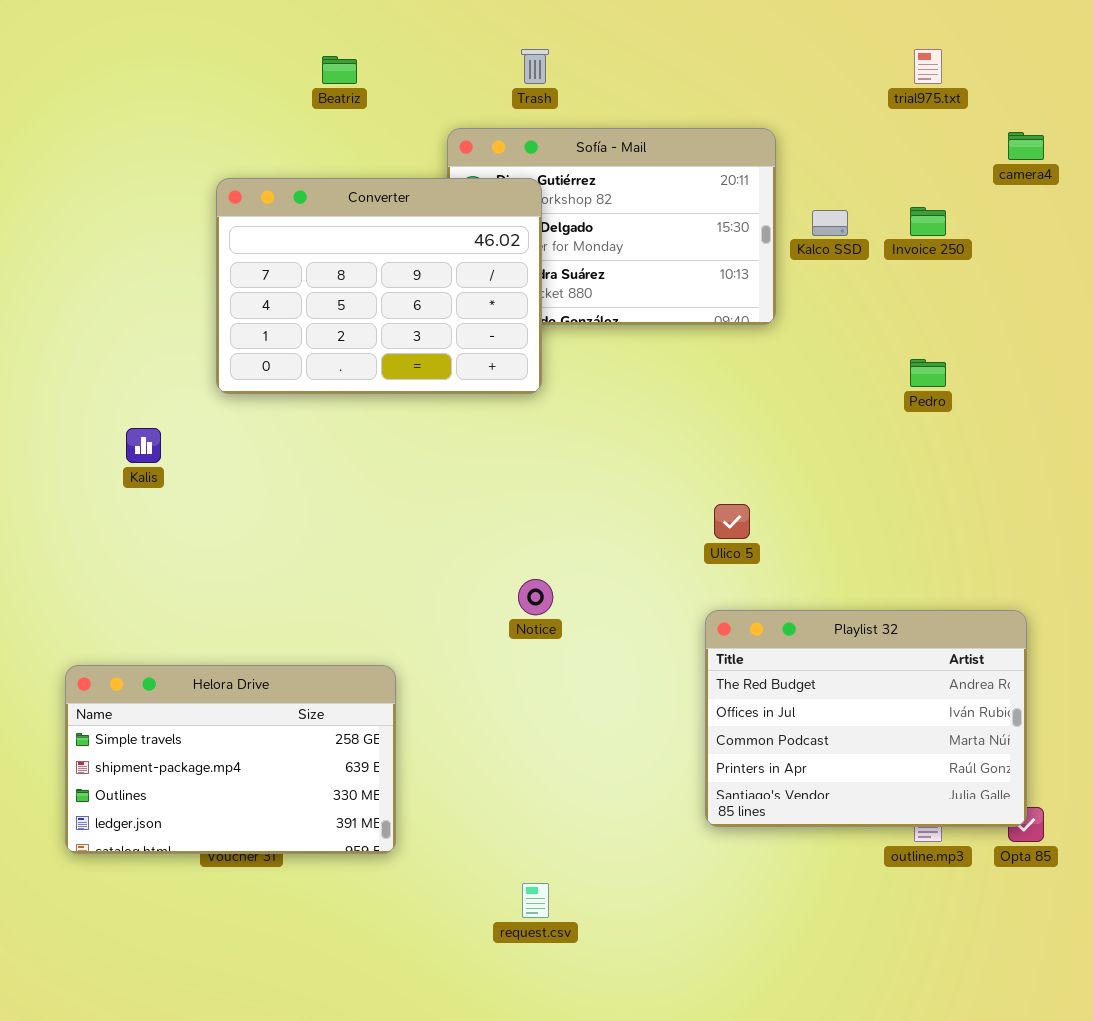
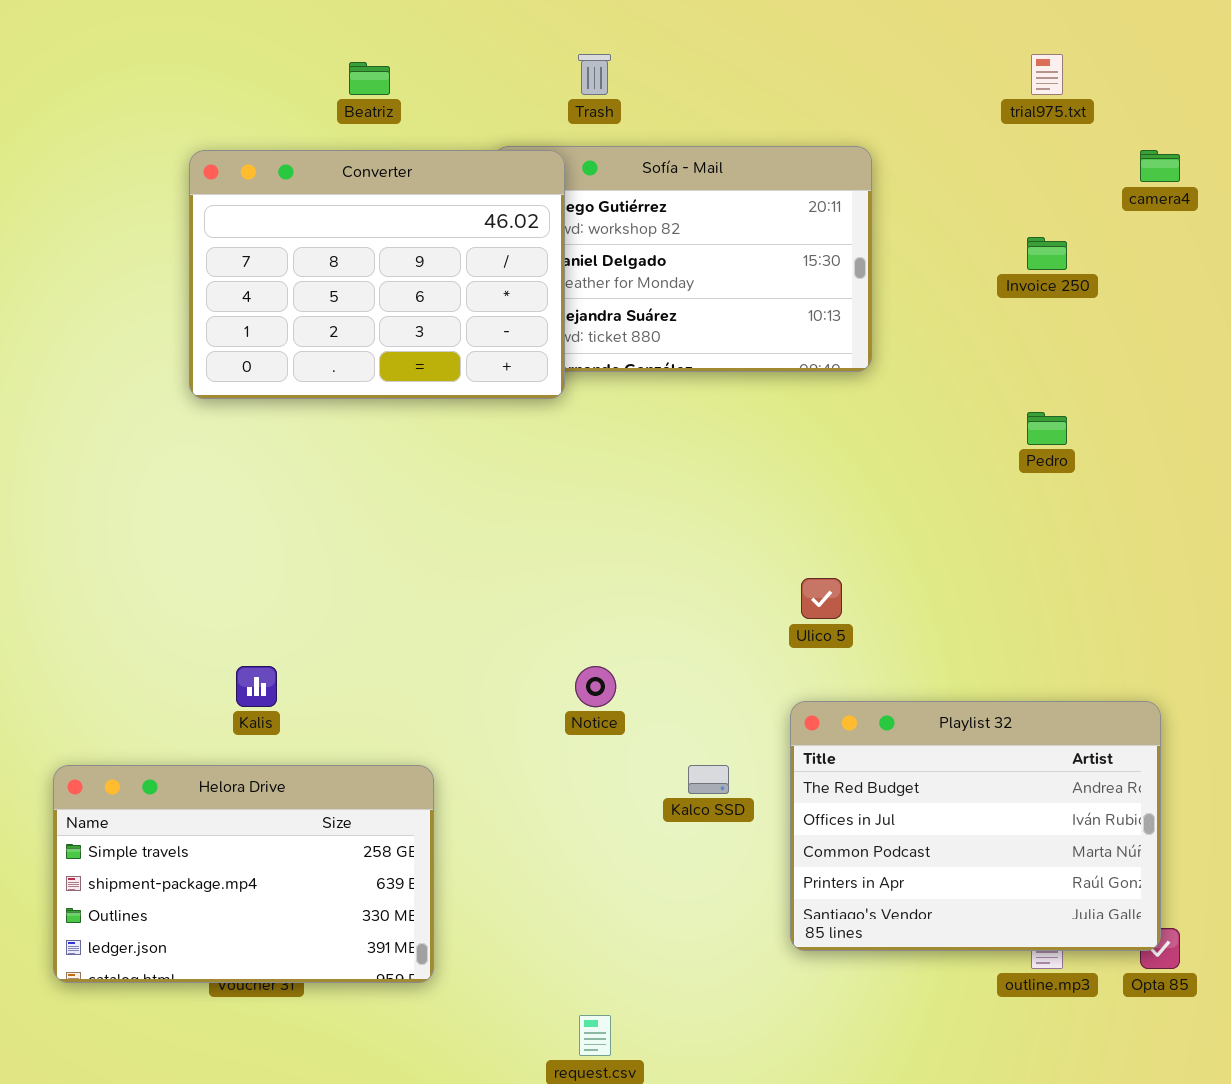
Converter: [216,178,542,394] -> [189,150,565,399], moved
Kalco SSD: [812,210,848,236] -> [688,765,729,794], moved
Kalis: [126,428,161,463] -> [236,666,277,707], moved

